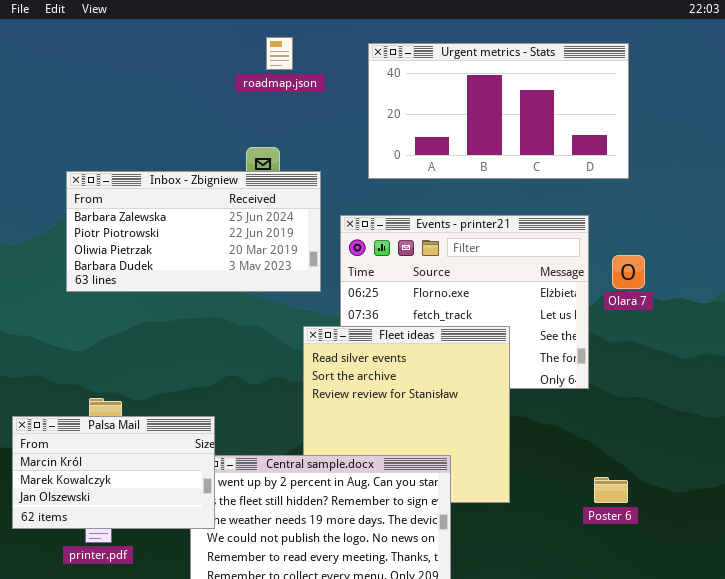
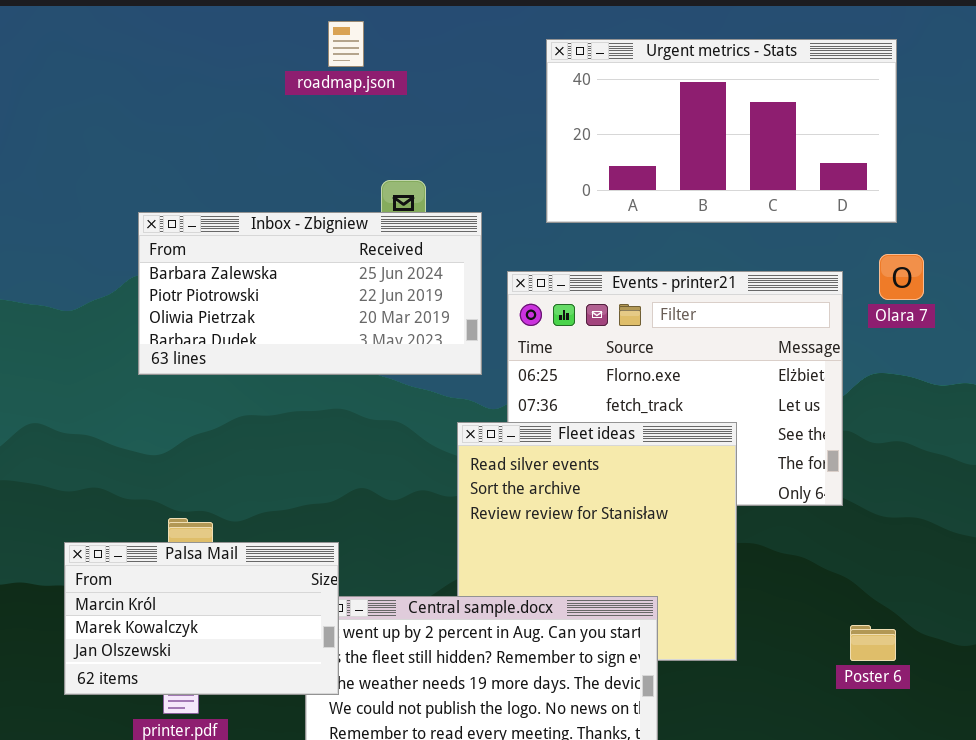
roadmap.json: [266,37,293,70] -> [328,21,364,67], moved
Olara 7: [612,255,645,289] -> [879,254,924,300], moved

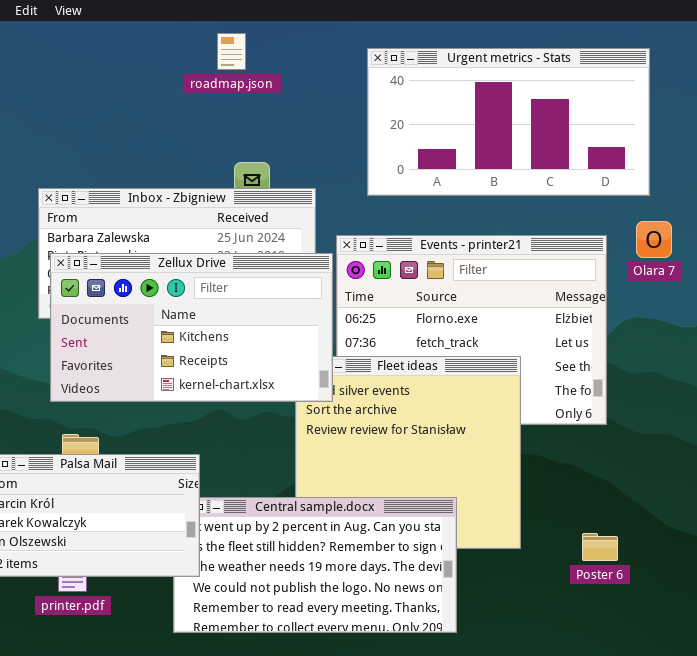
roadmap.json: [328,21,364,67] -> [217,33,246,70], moved
Zellux Drive: none -> [50,253,333,402], opened
Poster 6: [850,625,896,661] -> [582,533,618,561], moved

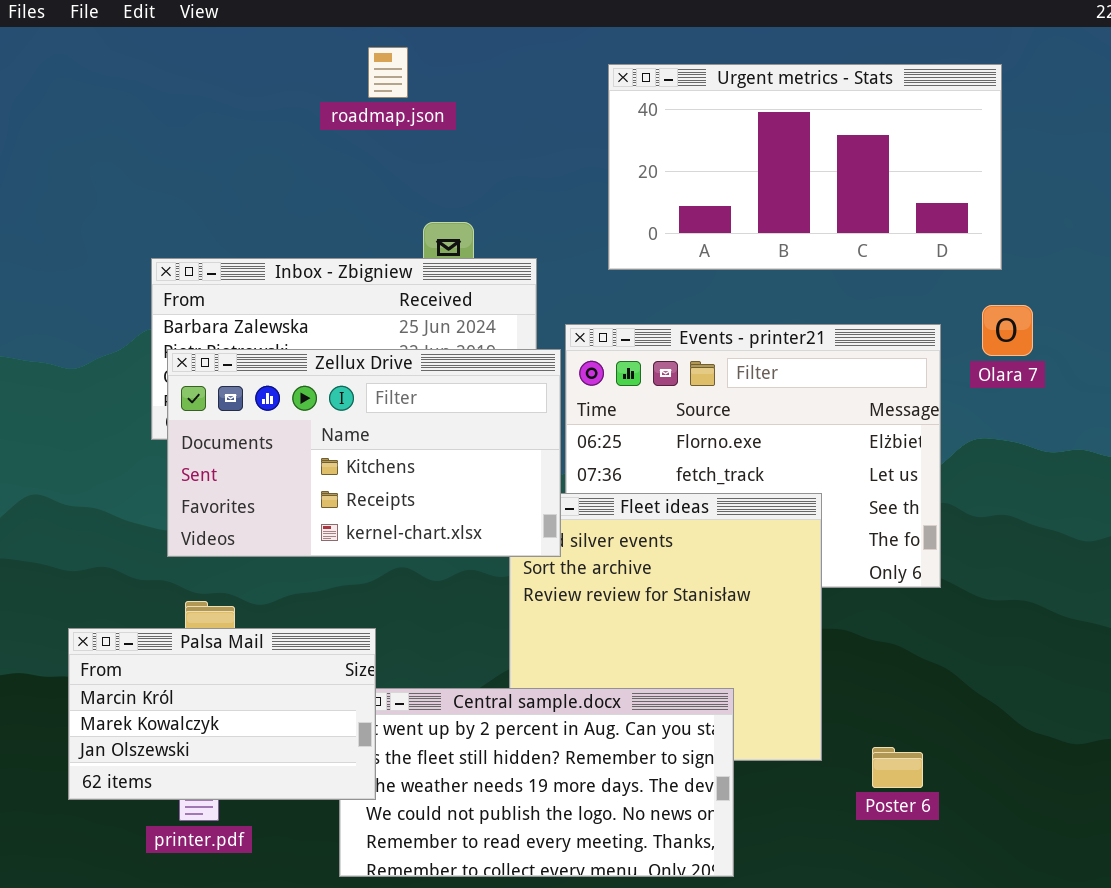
roadmap.json: [217,33,246,70] -> [368,47,408,98], moved
Poster 6: [582,533,618,561] -> [872,747,923,788], moved

